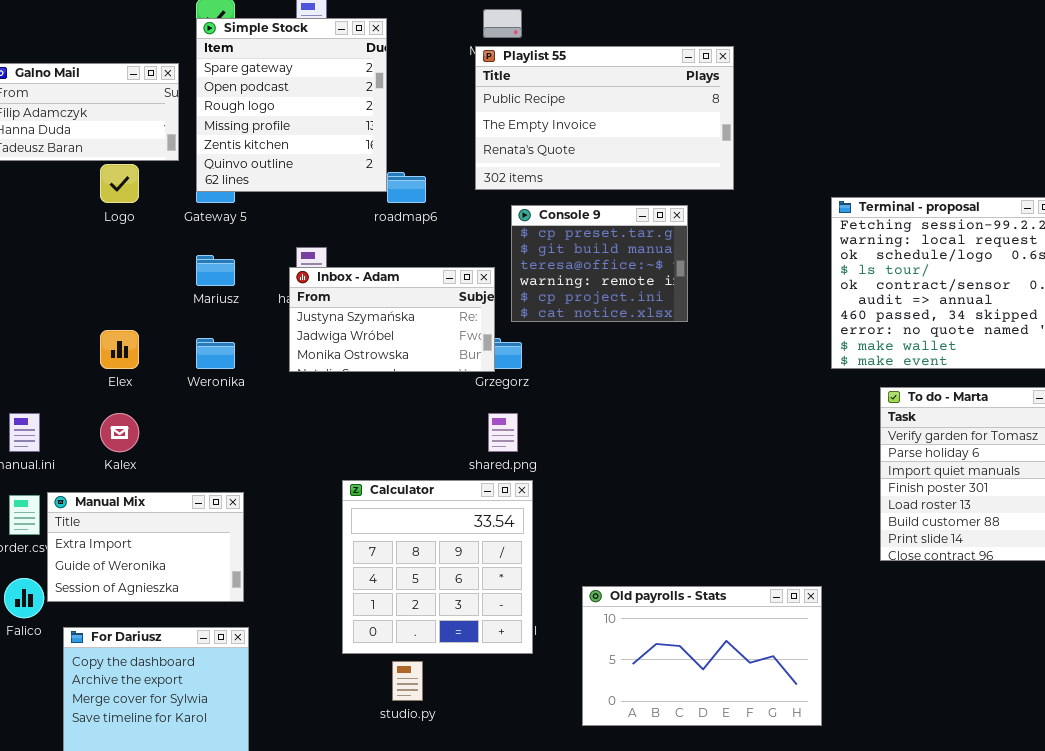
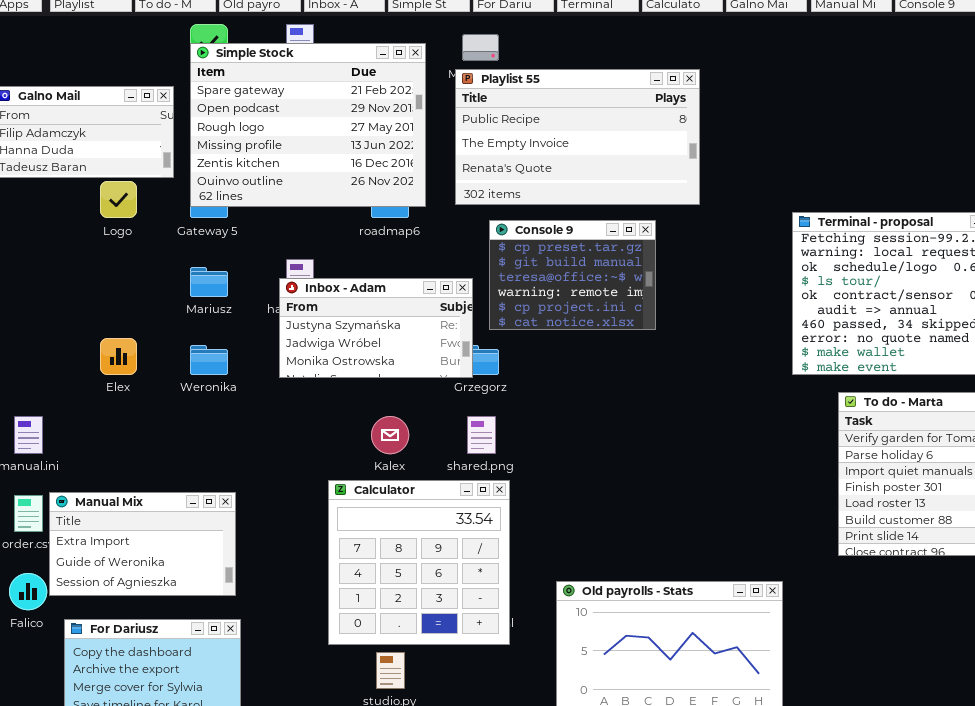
Simple Stock: [196,18,387,192] -> [190,43,426,207], resized
Kalex: [100,413,139,452] -> [371,416,409,454], moved

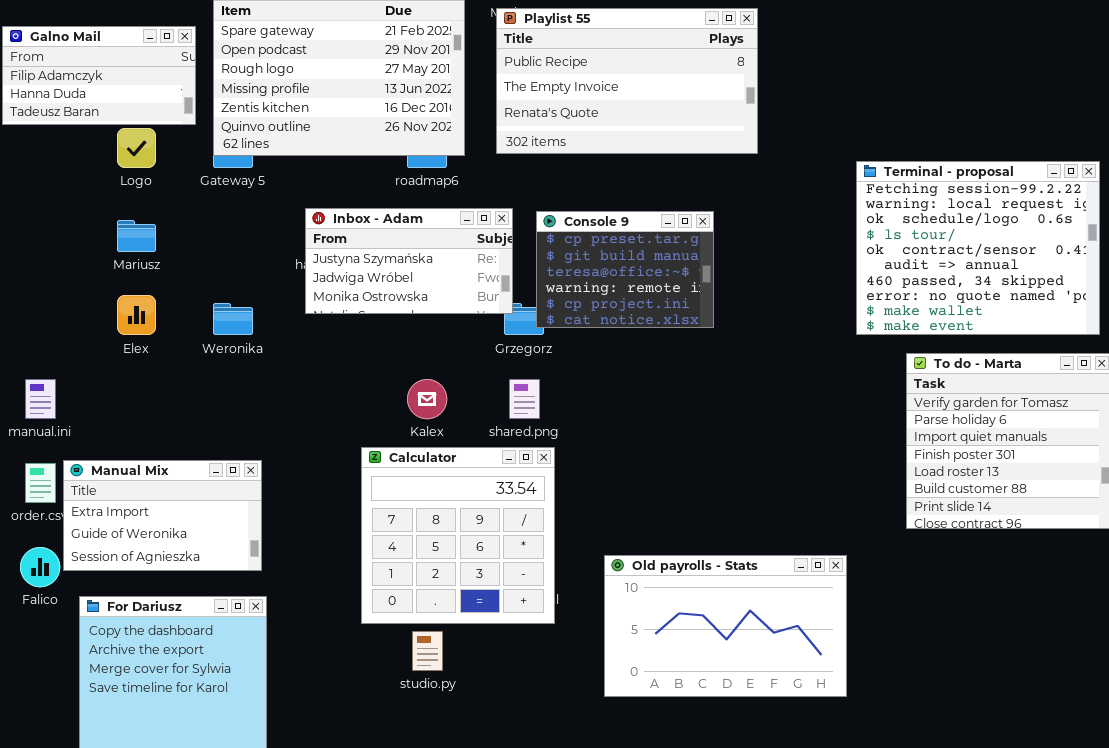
Console 9: [489,220,656,330] -> [536,211,714,328], moved
Mariusz: [190,267,228,297] -> [117,220,156,252], moved
Inbox - Adam: [279,278,473,378] -> [305,208,513,314], moved

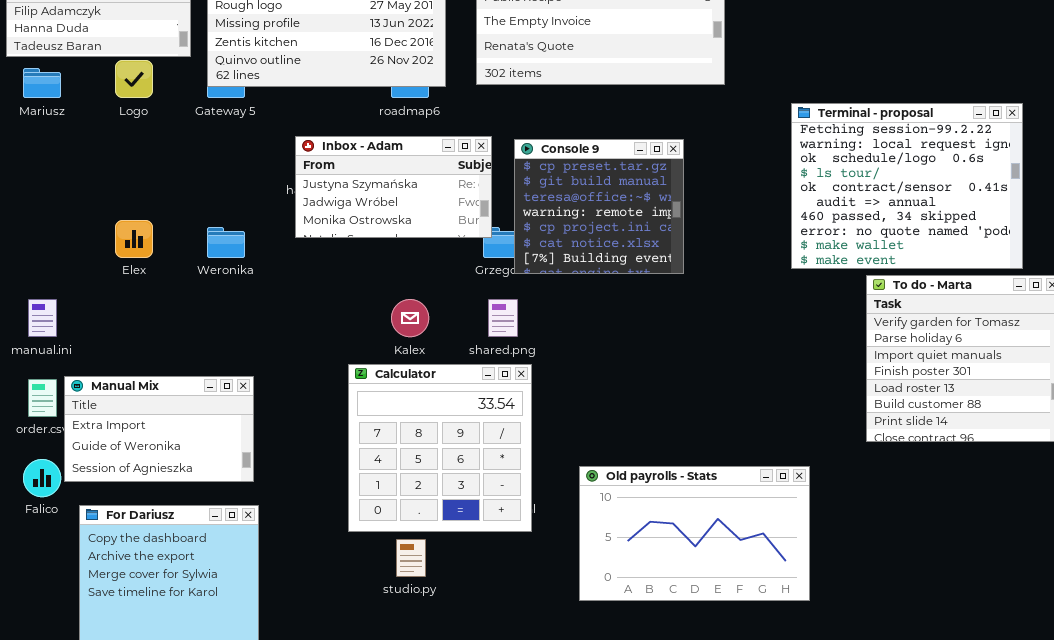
Terminal - proposal: [856,161,1100,335] -> [791,103,1023,269], moved
Console 9: [536,211,714,328] -> [514,139,684,274], resized
Mariusz: [117,220,156,252] -> [23,68,61,98], moved

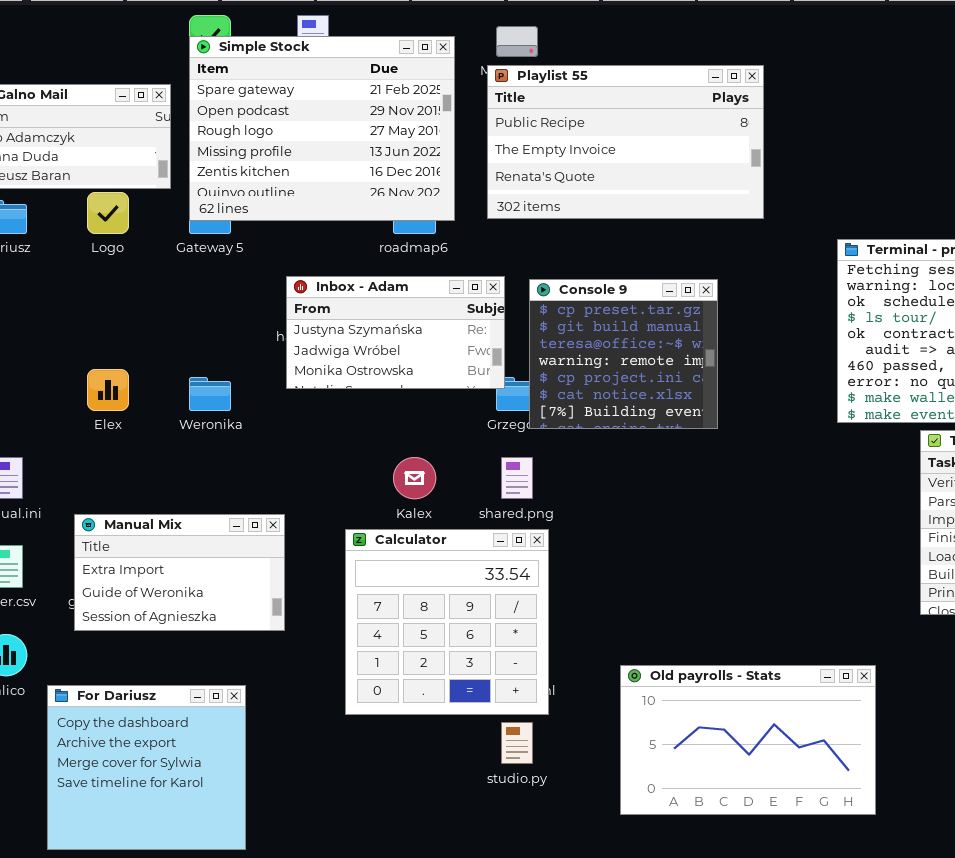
Manual Mix: [64,376,254,482] -> [74,514,285,631], moved
Old payrolls - Stats: [579,466,810,601] -> [620,665,876,815], moved
studio.py: [396,539,426,577] -> [501,722,533,764], moved

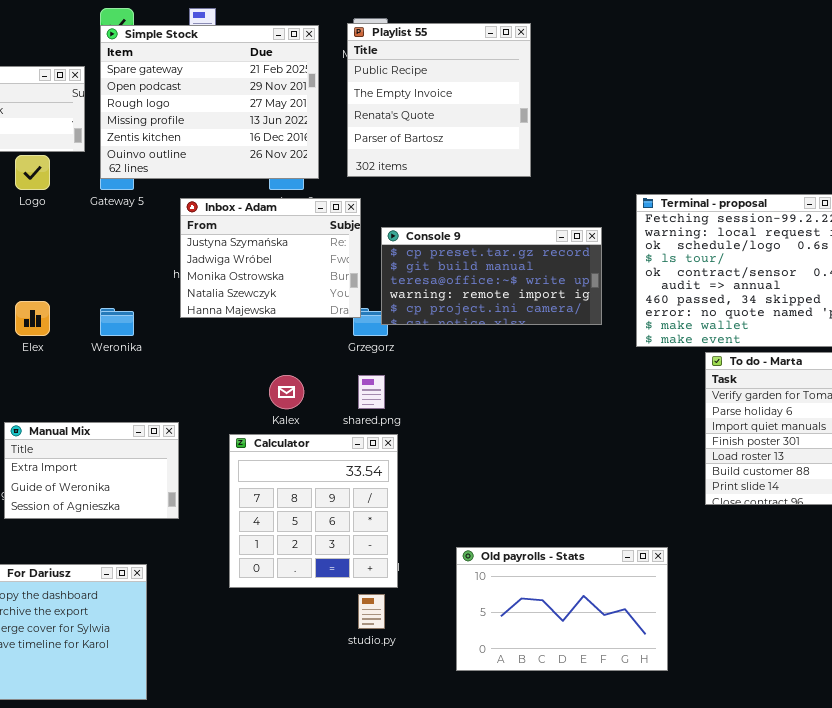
Playlist 55: [487,65,764,219] -> [347,23,531,177], resized
Inbox - Adam: [286,276,505,389] -> [180,198,361,318], resized
Console 9: [529,279,718,429] -> [381,227,602,325], resized

